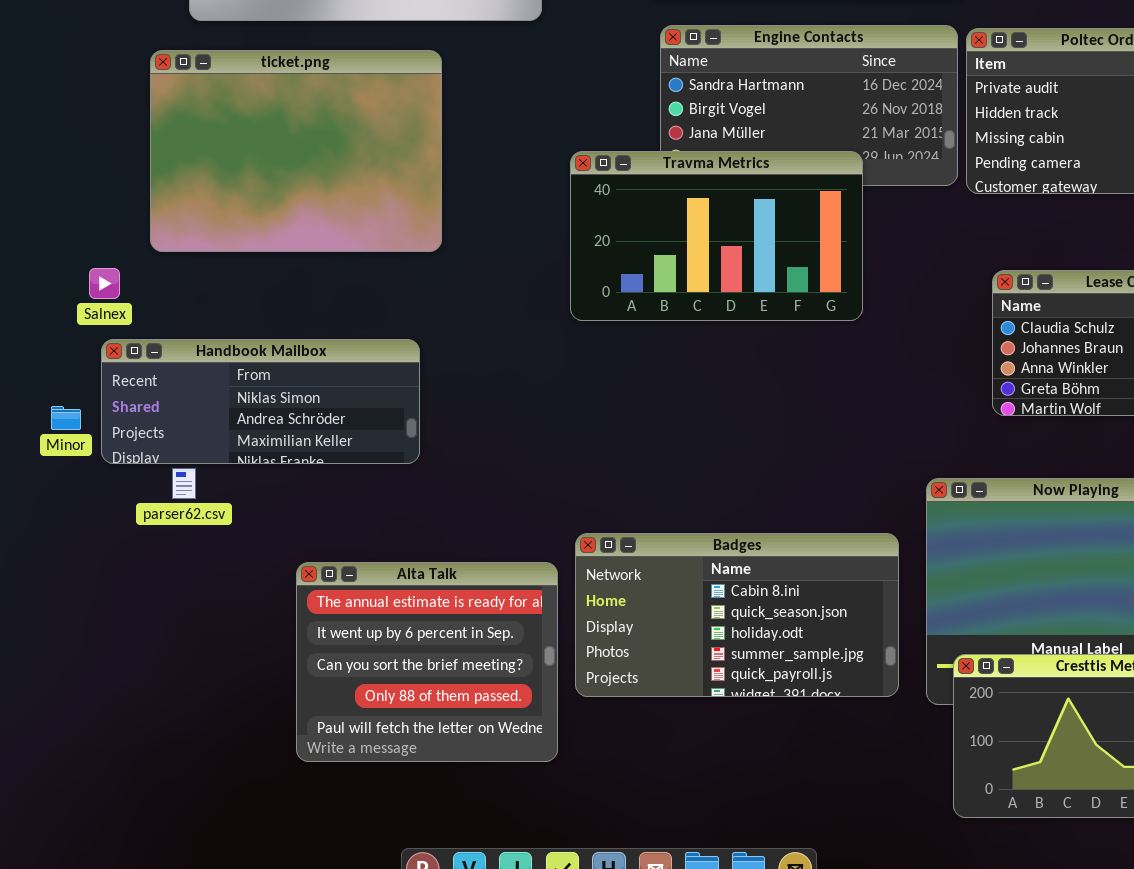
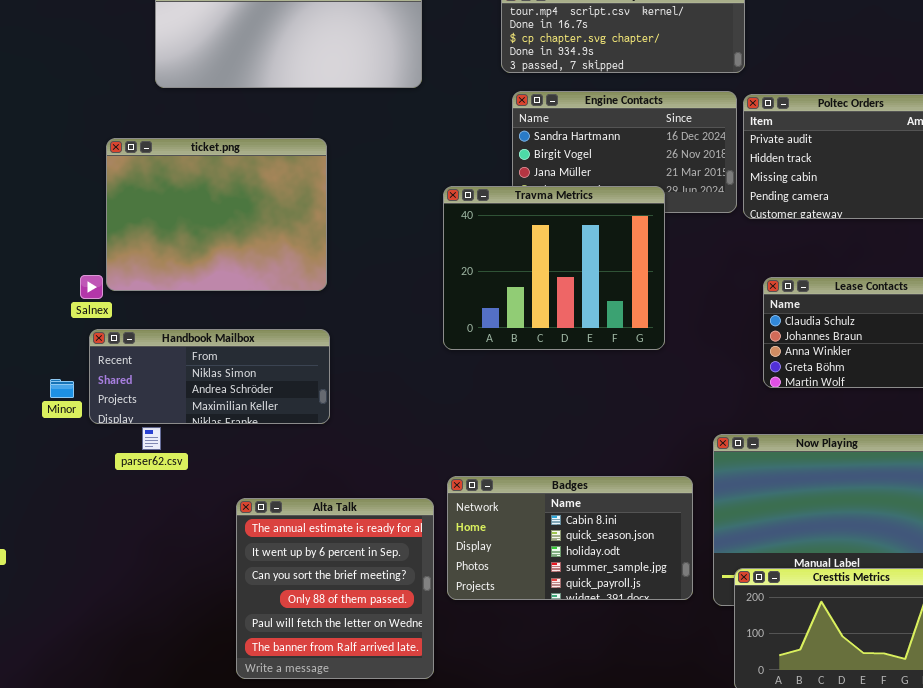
ticket.png: [150,50,442,252] -> [106,138,327,291], moved
Travma Metrics: [570,151,863,321] -> [443,186,665,350], resized
Alta Talk: [296,562,558,762] -> [236,498,434,679], resized

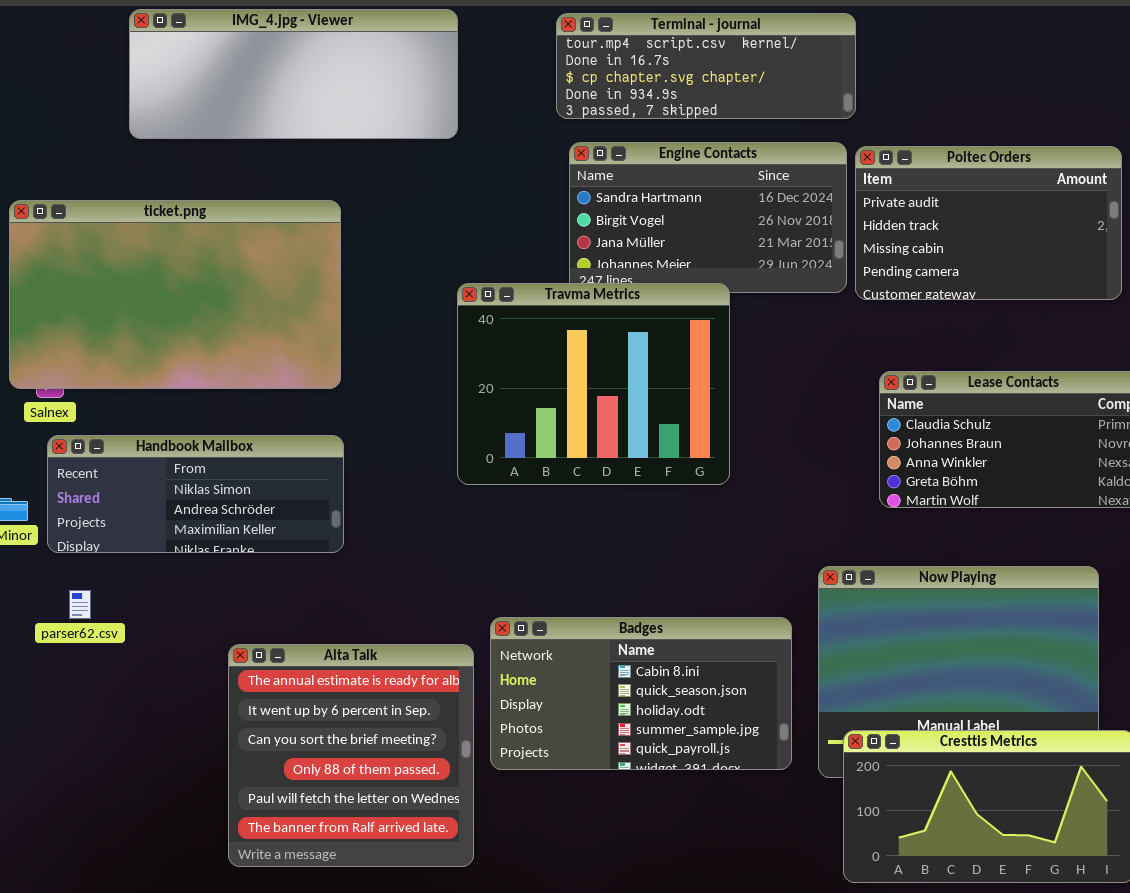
ticket.png: [106,138,327,291] -> [9,200,341,389], resized
Travma Metrics: [443,186,665,350] -> [457,283,730,485], moved
parser62.csv: [142,427,161,450] -> [69,590,91,619], moved

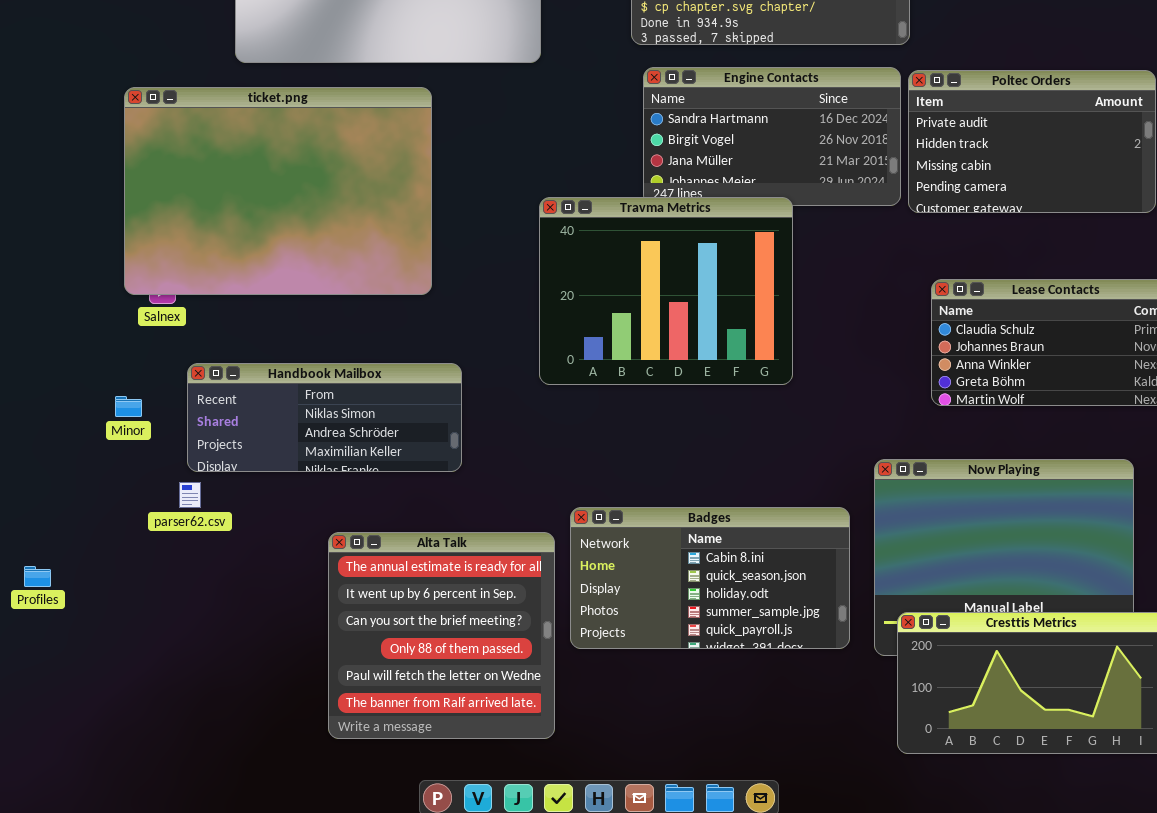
ticket.png: [9,200,341,389] -> [124,87,432,295], resized
Handbook Mailbox: [47,435,344,553] -> [187,363,462,472], moved

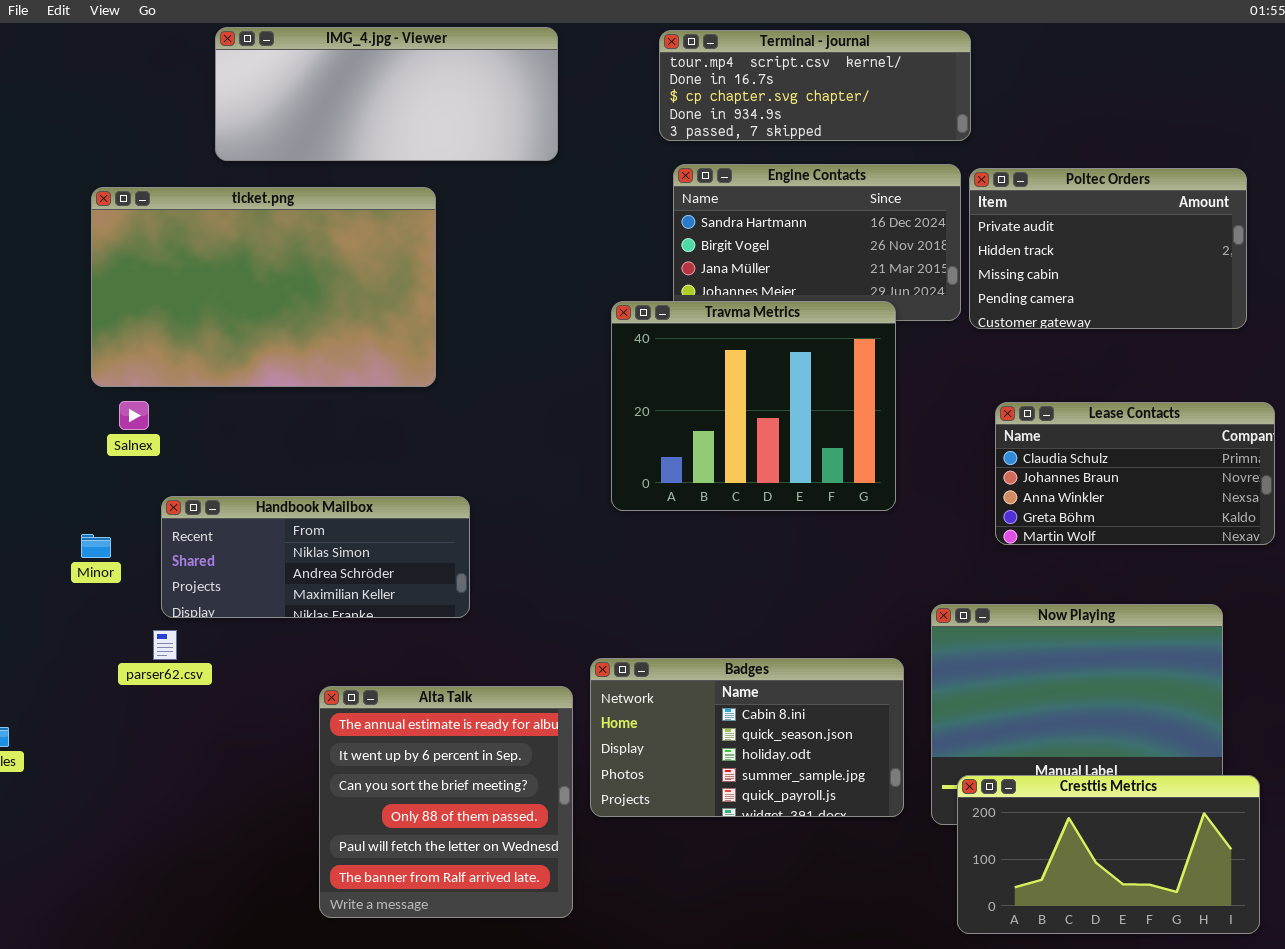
ticket.png: [124,87,432,295] -> [91,187,436,387], resized
Travma Metrics: [539,197,793,385] -> [611,301,896,511], moved

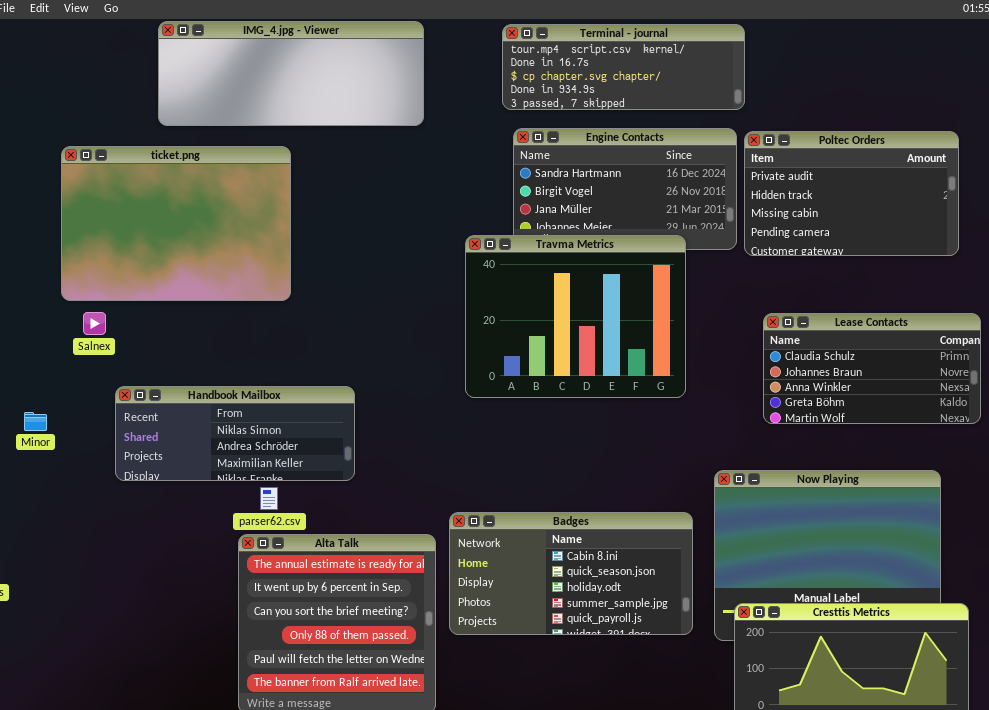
ticket.png: [91,187,436,387] -> [61,146,291,301], resized
Minor: [81,534,111,558] -> [24,412,47,431], moved
parser62.csv: [153,630,177,660] -> [260,487,278,510], moved

